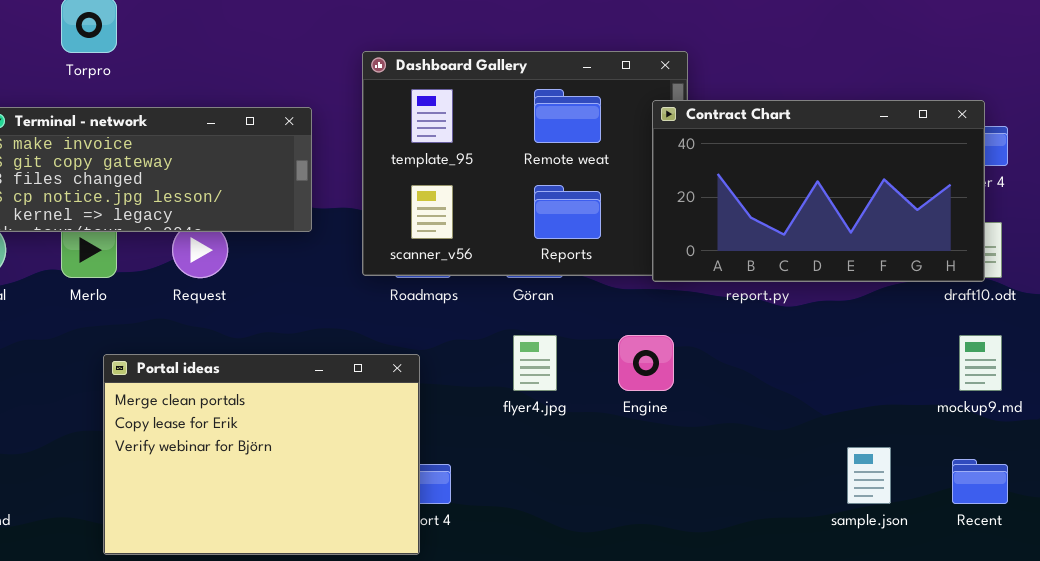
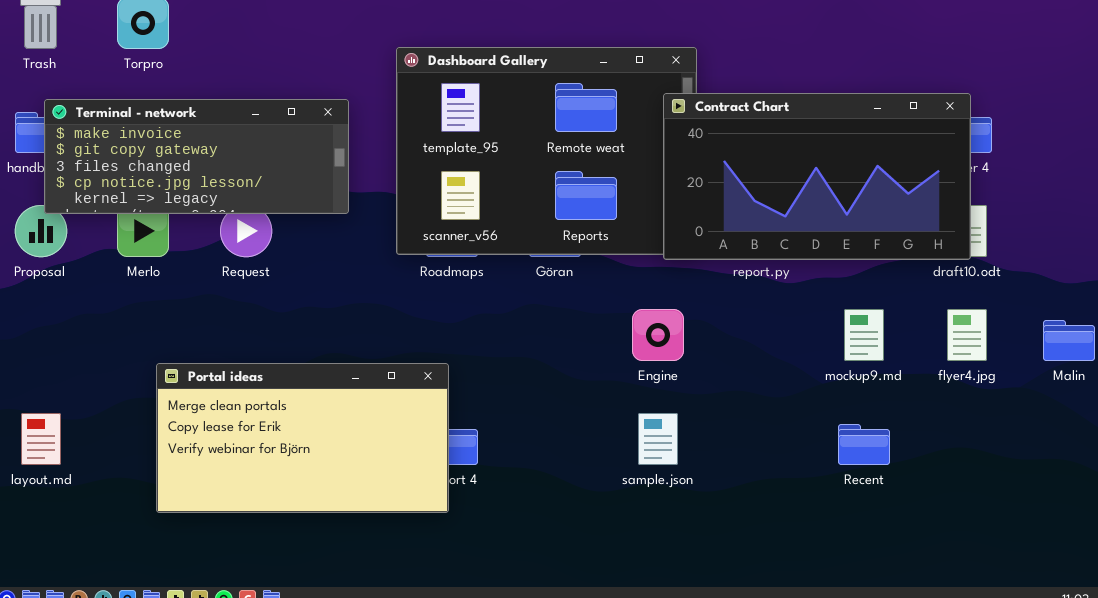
flyer4.jpg: [513,335,557,391] -> [947,309,987,361], moved
mockup9.md: [959,335,1002,391] -> [844,309,884,361], moved
Portal ideas: [103,354,420,555] -> [156,363,449,513], resized
sample.json: [847,447,891,504] -> [638,413,678,465], moved
Recent: [952,459,1008,504] -> [838,424,890,465], moved

